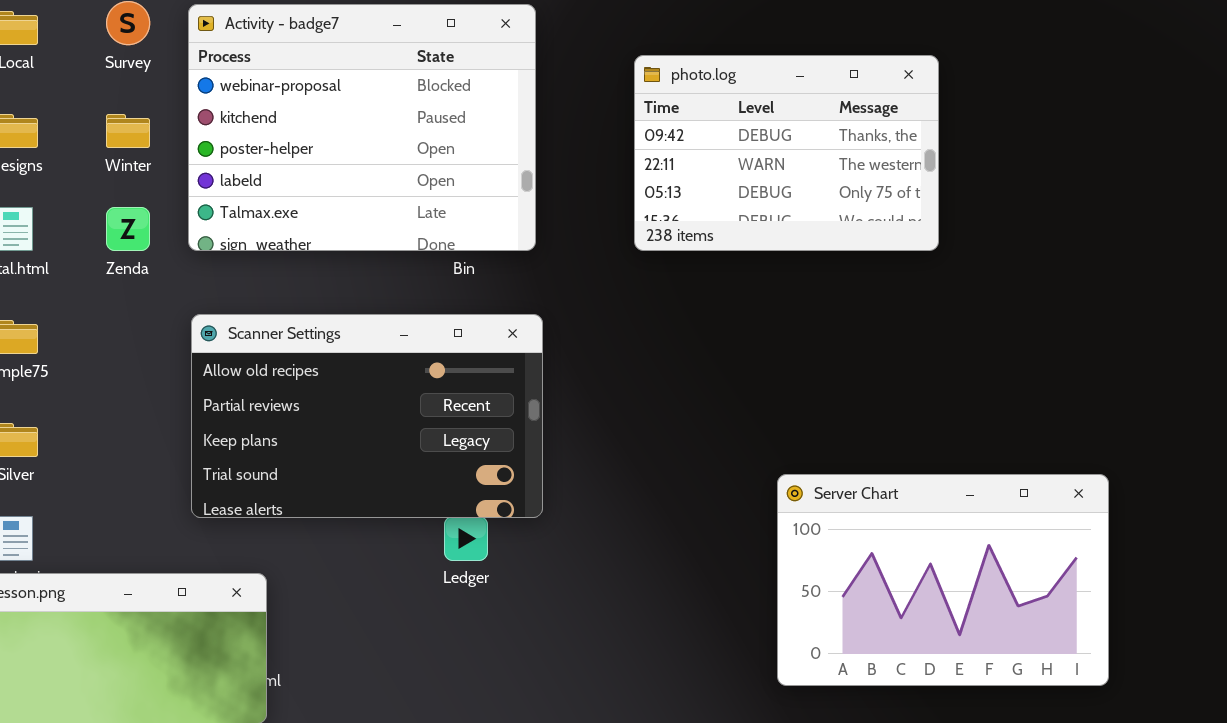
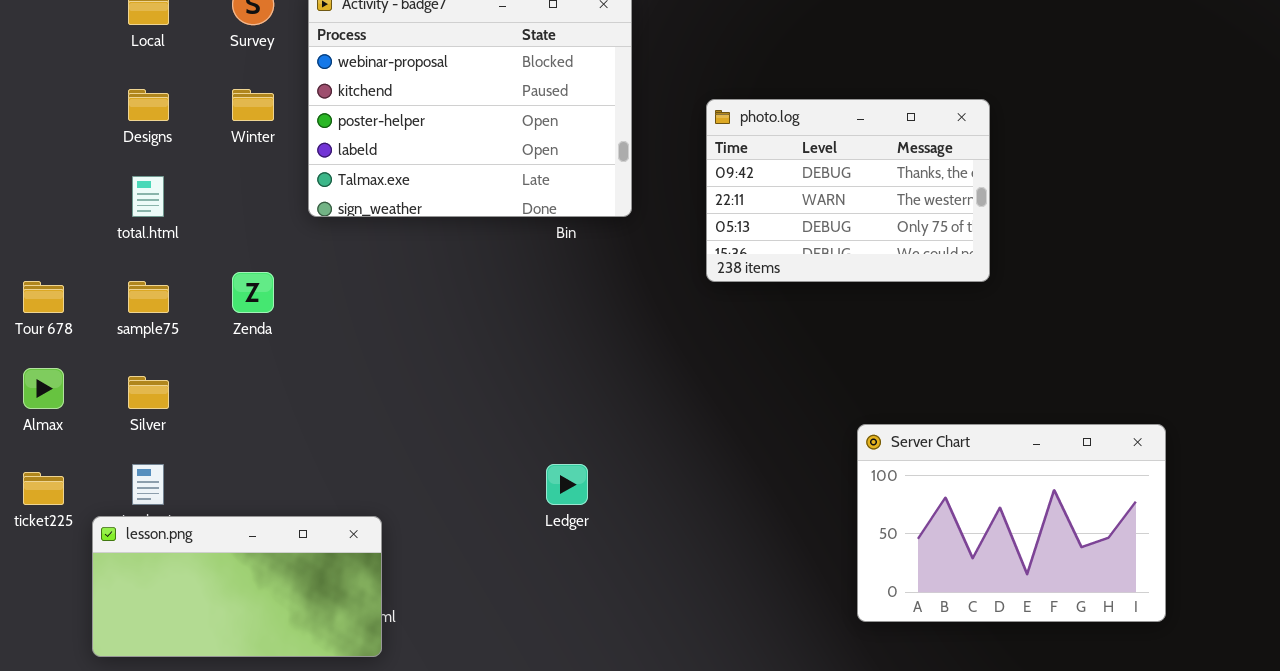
photo.log: [634,55,939,251] -> [706,99,990,282], moved
Zenda: [106,207,150,251] -> [232,272,274,313], moved
Scanner Settings: [191,314,543,518] -> none, closed

